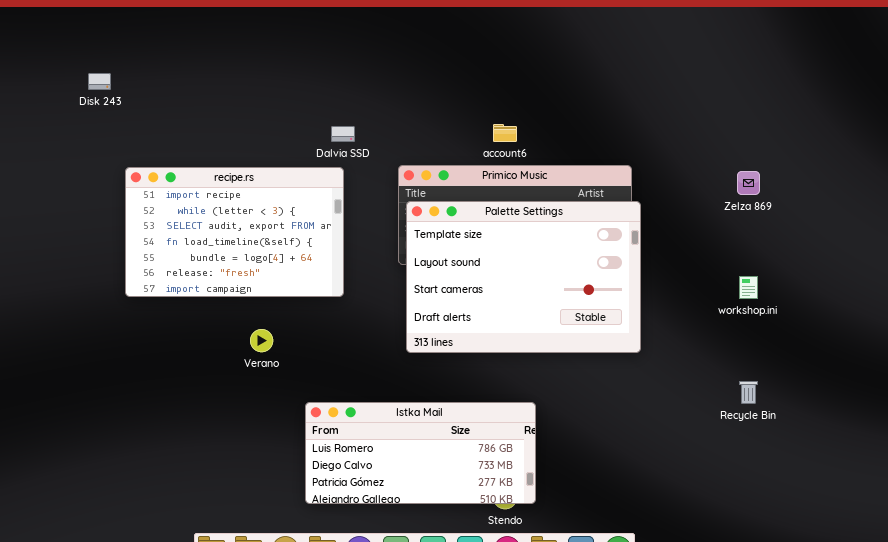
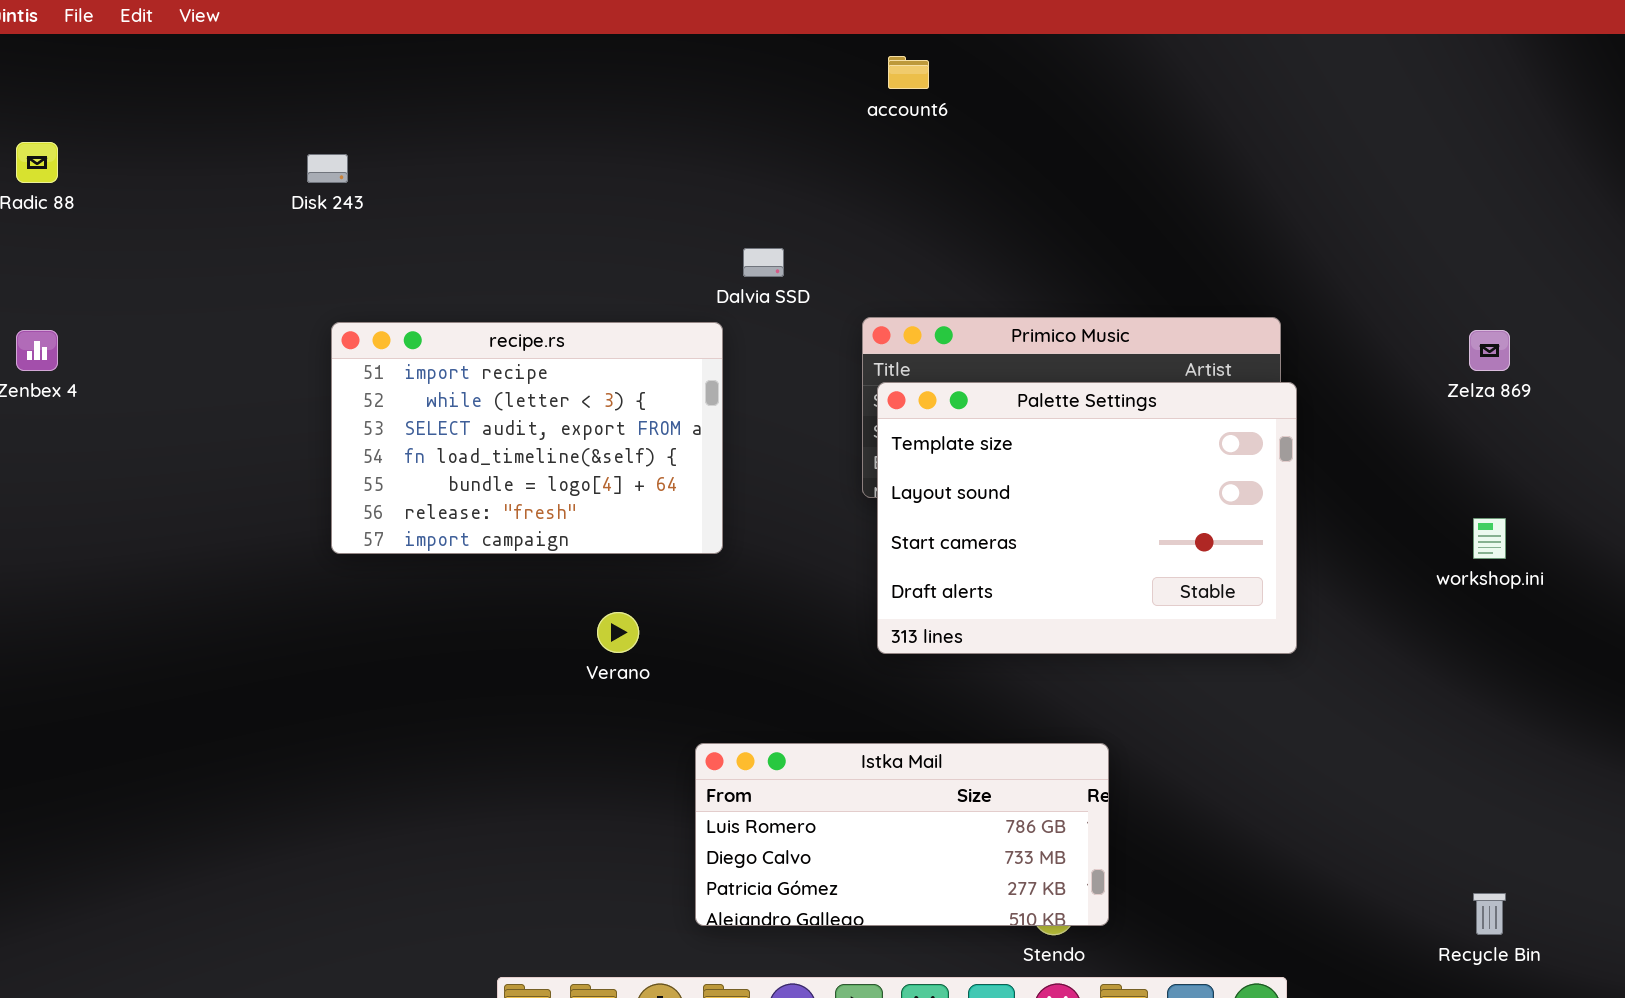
account6: [493,124,517,142] -> [888,56,929,89], moved
recipe.rs: [125,167,344,297] -> [331,322,723,554], moved
Recycle Bin: [739,381,758,404] -> [1473,893,1506,935], moved

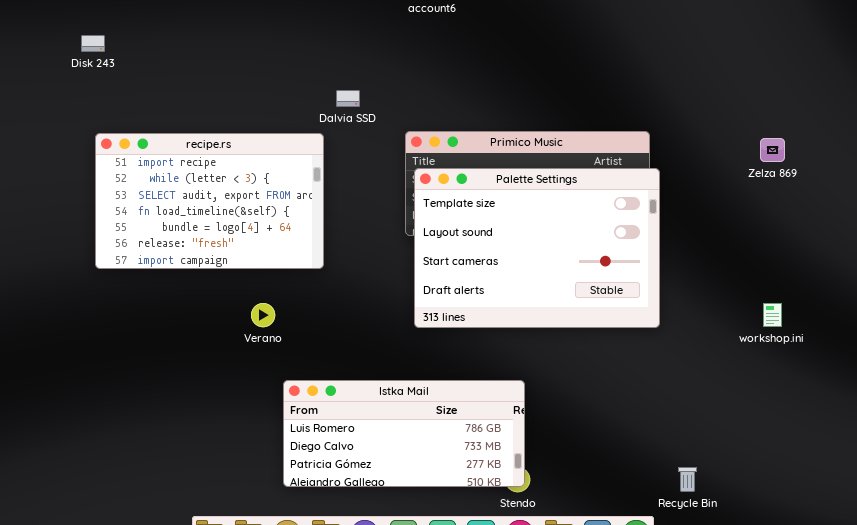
workshop.ini: [1473,518,1506,559] -> [763,303,782,327], moved
Istka Mail: [695,743,1109,926] -> [283,380,525,487], moved
Recycle Bin: [1473,893,1506,935] -> [678,467,697,492], moved

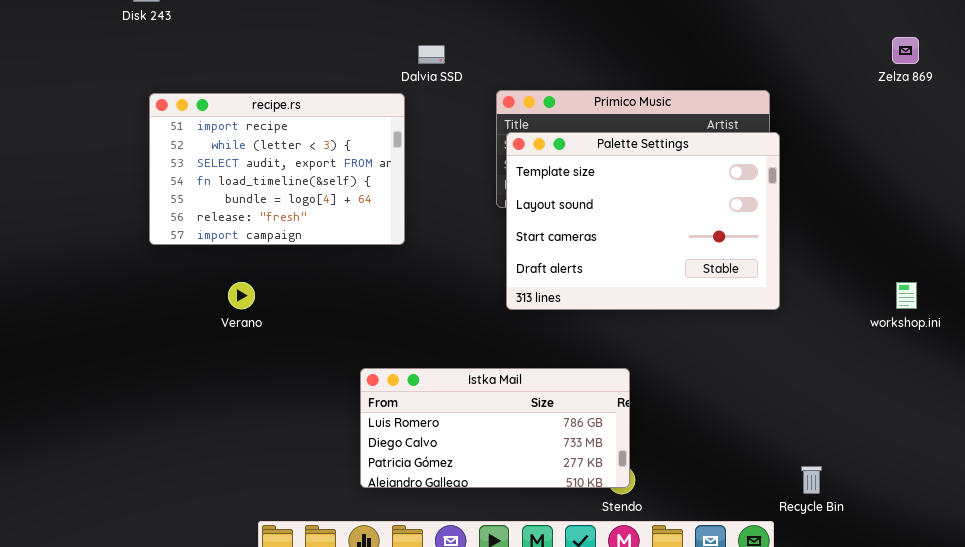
Zelza 869: [760,138,785,162] -> [892,37,919,64], moved
Verano: [251,303,275,327] -> [228,282,255,309], moved

